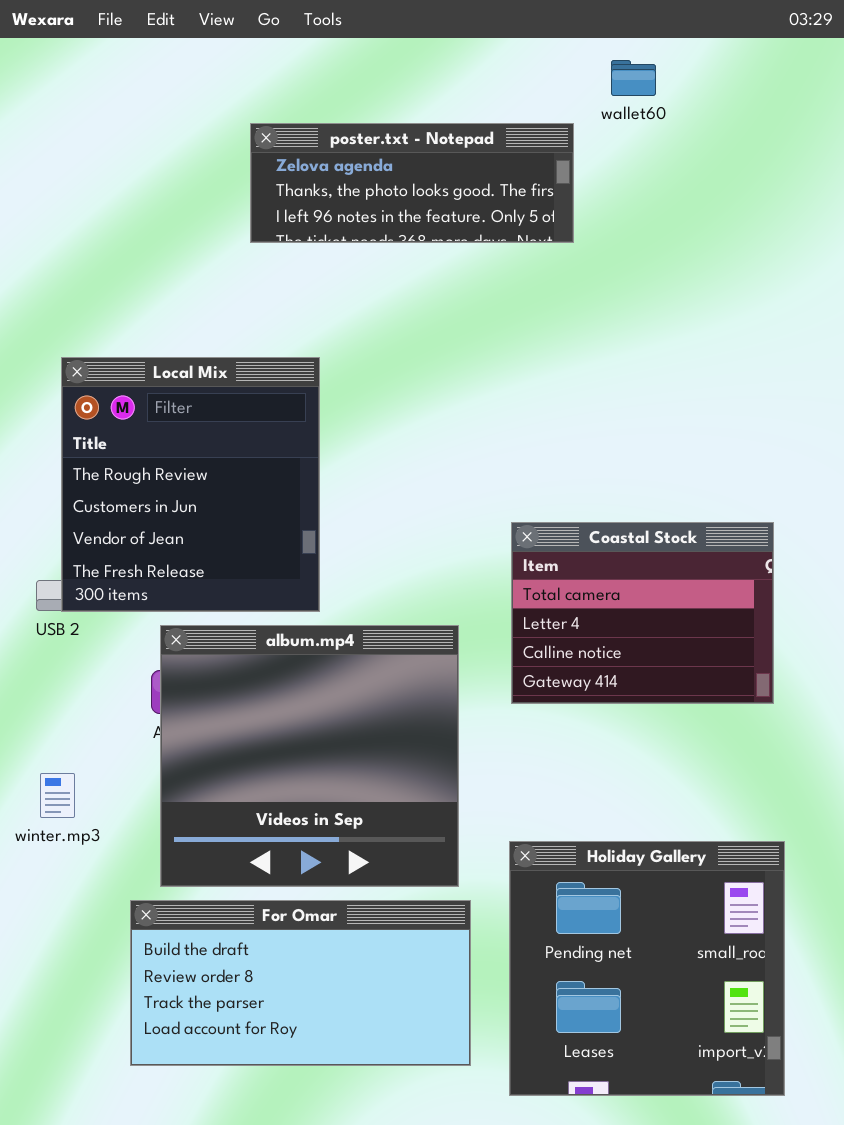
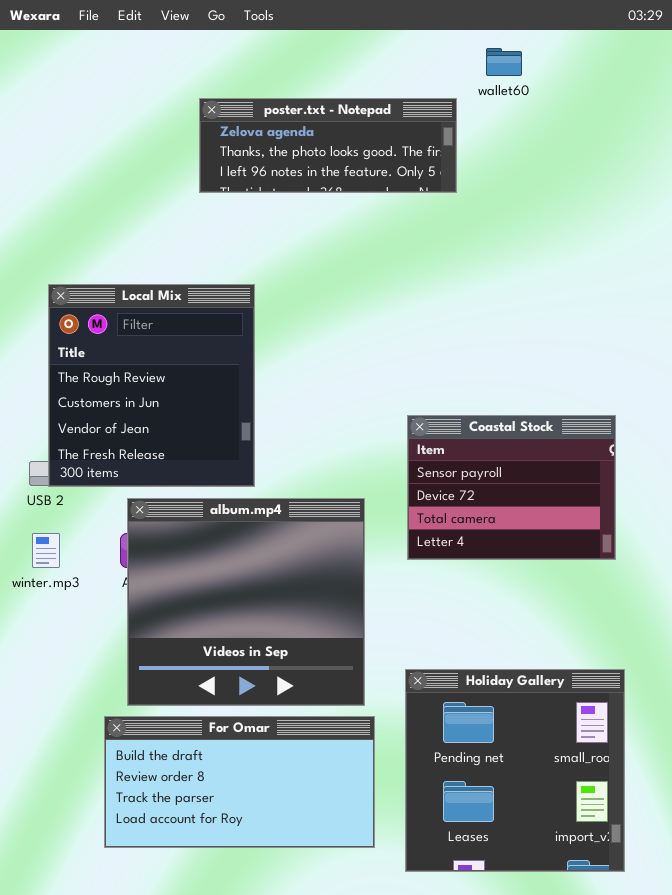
Coastal Stock: [511,522,774,704] -> [407,415,616,560], scrolled up 2 rows
winter.mp3: [40,773,75,818] -> [32,533,60,568], moved

